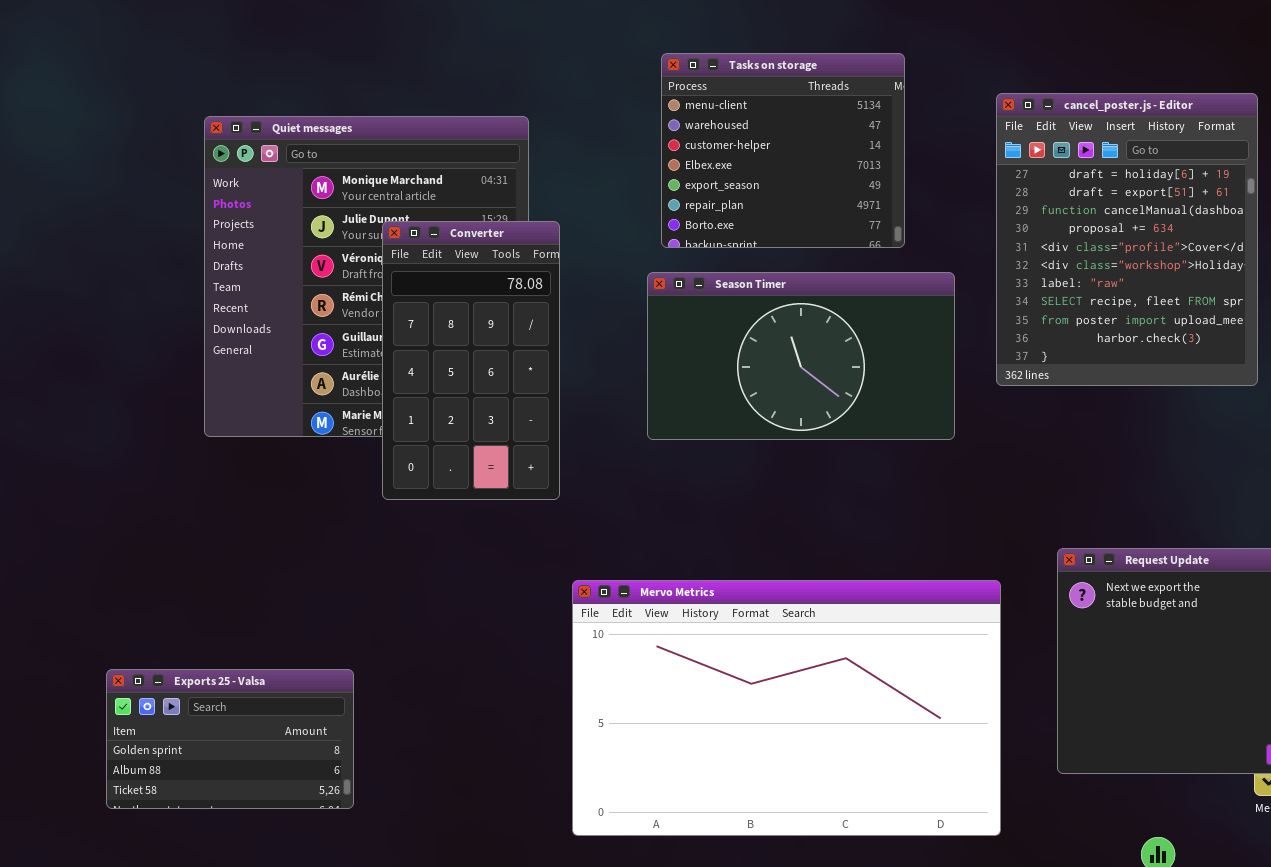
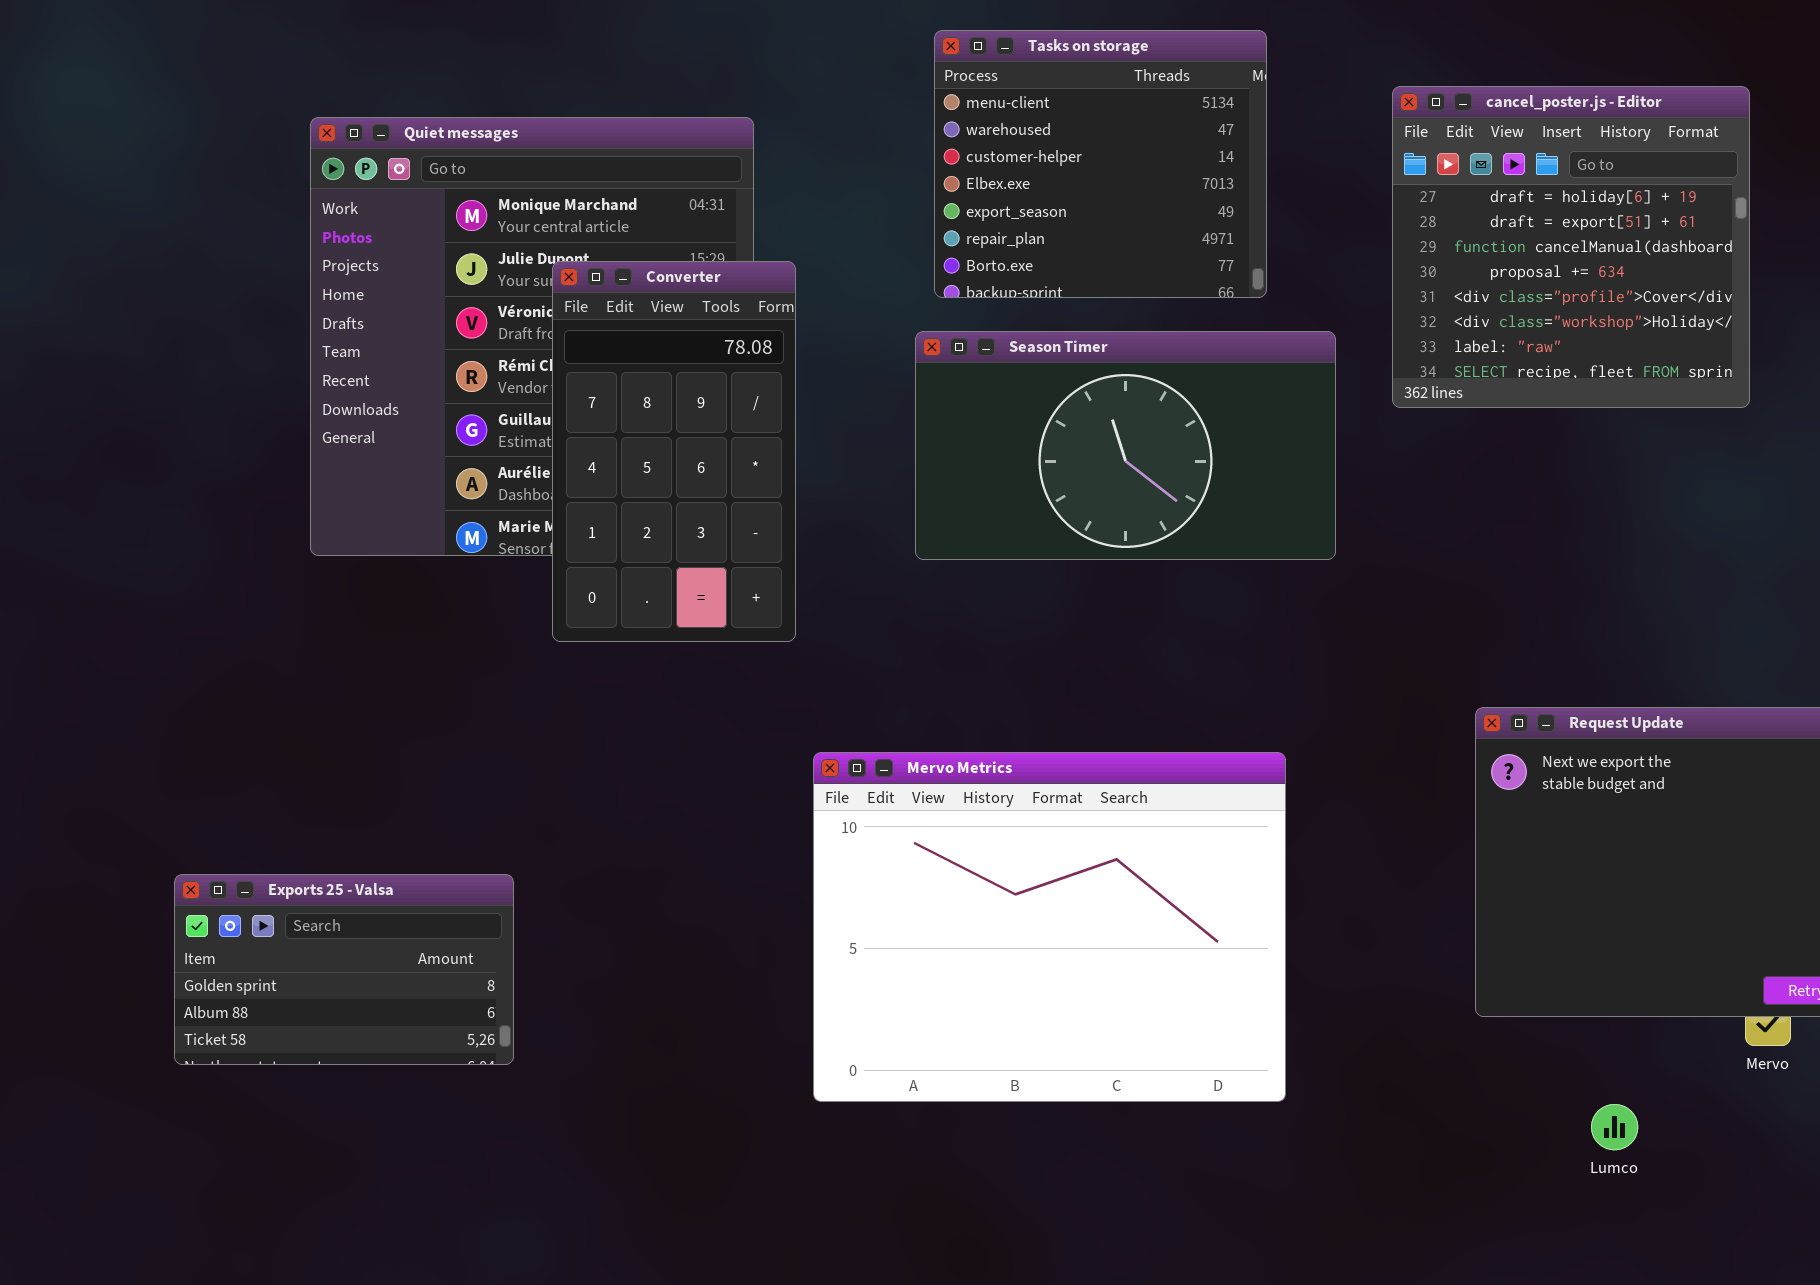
cancel_poster.js - Editor: [996,93,1258,386] -> [1392,86,1750,408], resized
Mervo Metrics: [572,580,1001,836] -> [813,752,1286,1102], resized

